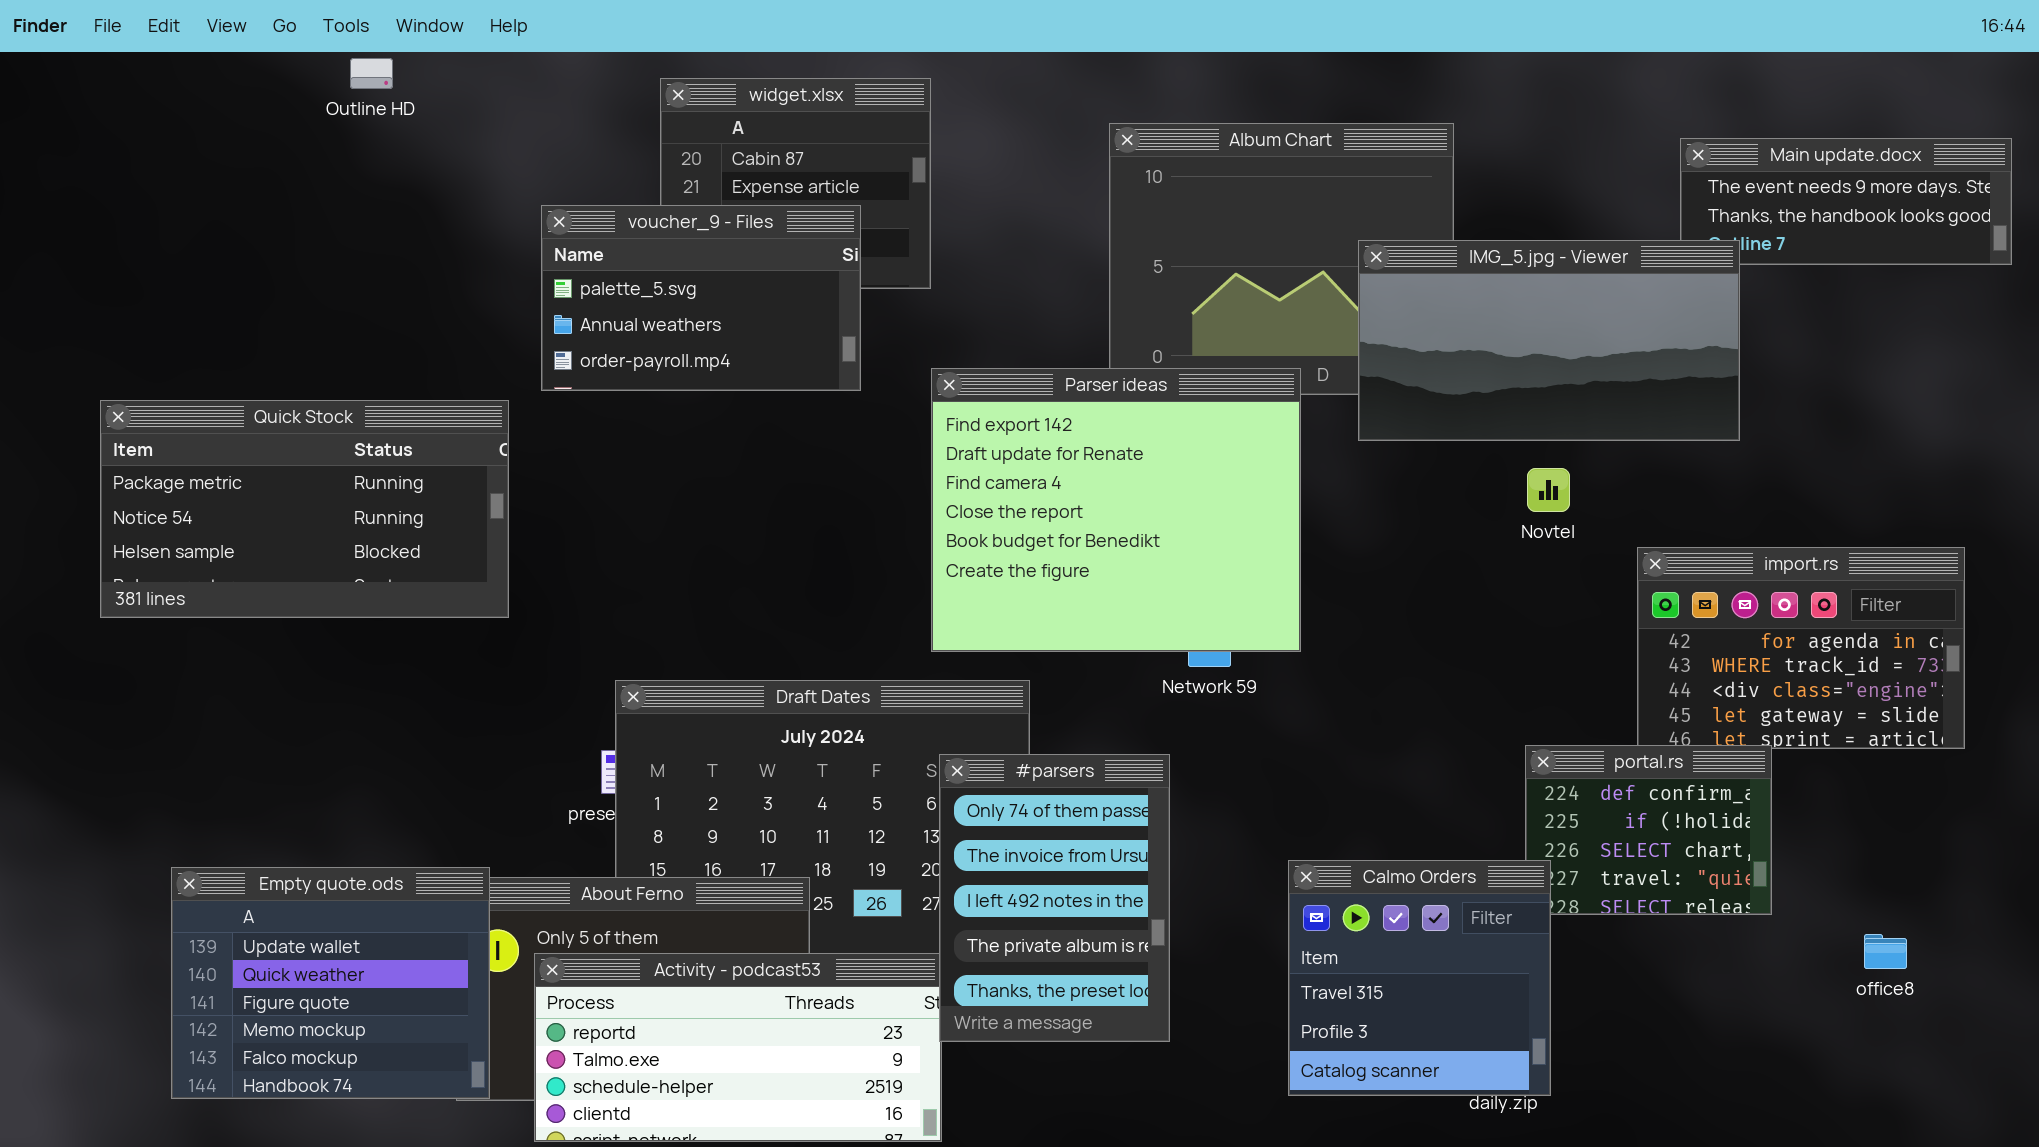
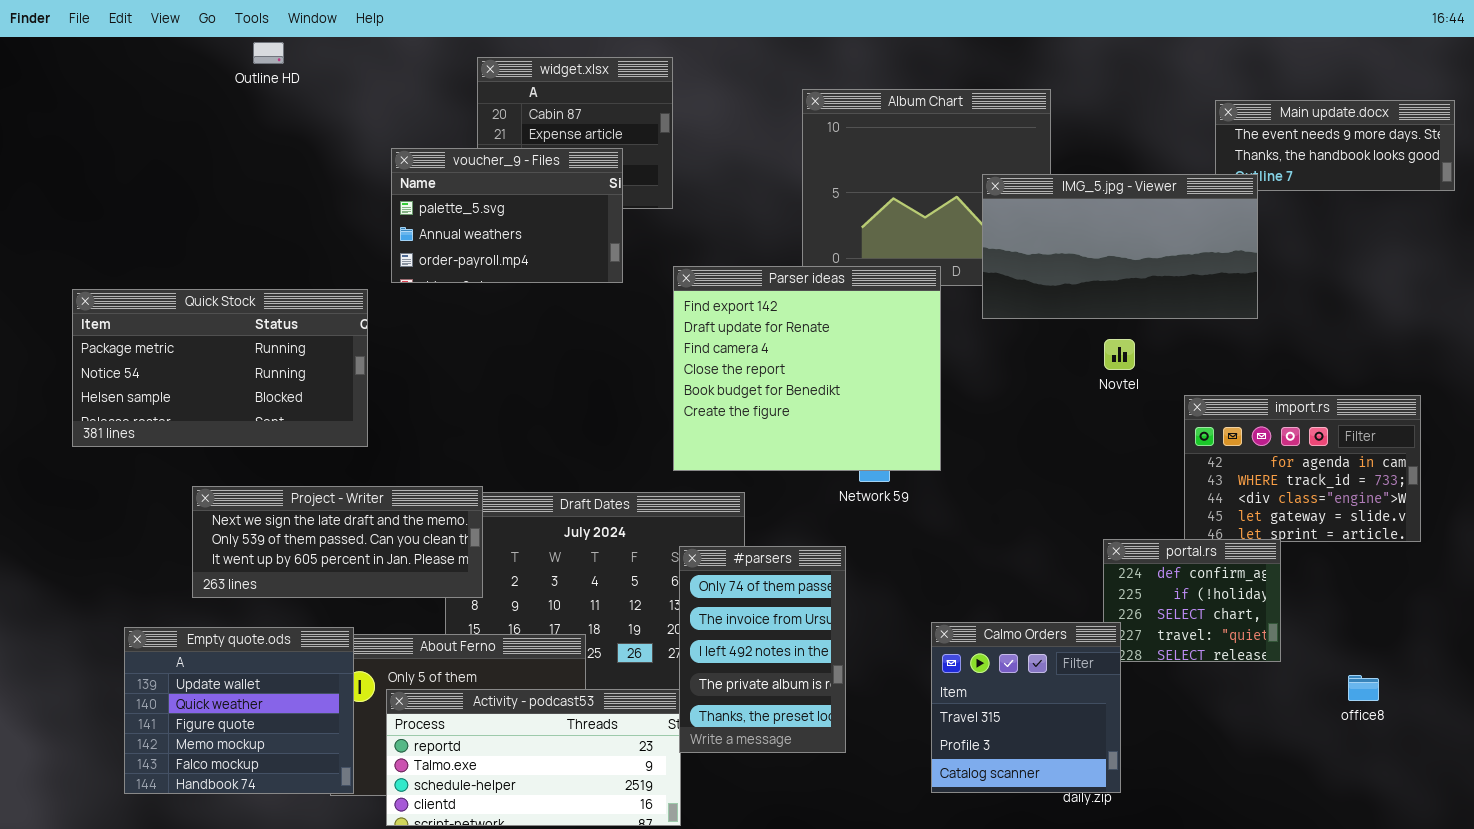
Project - Writer: none -> [192,486,483,598], opened

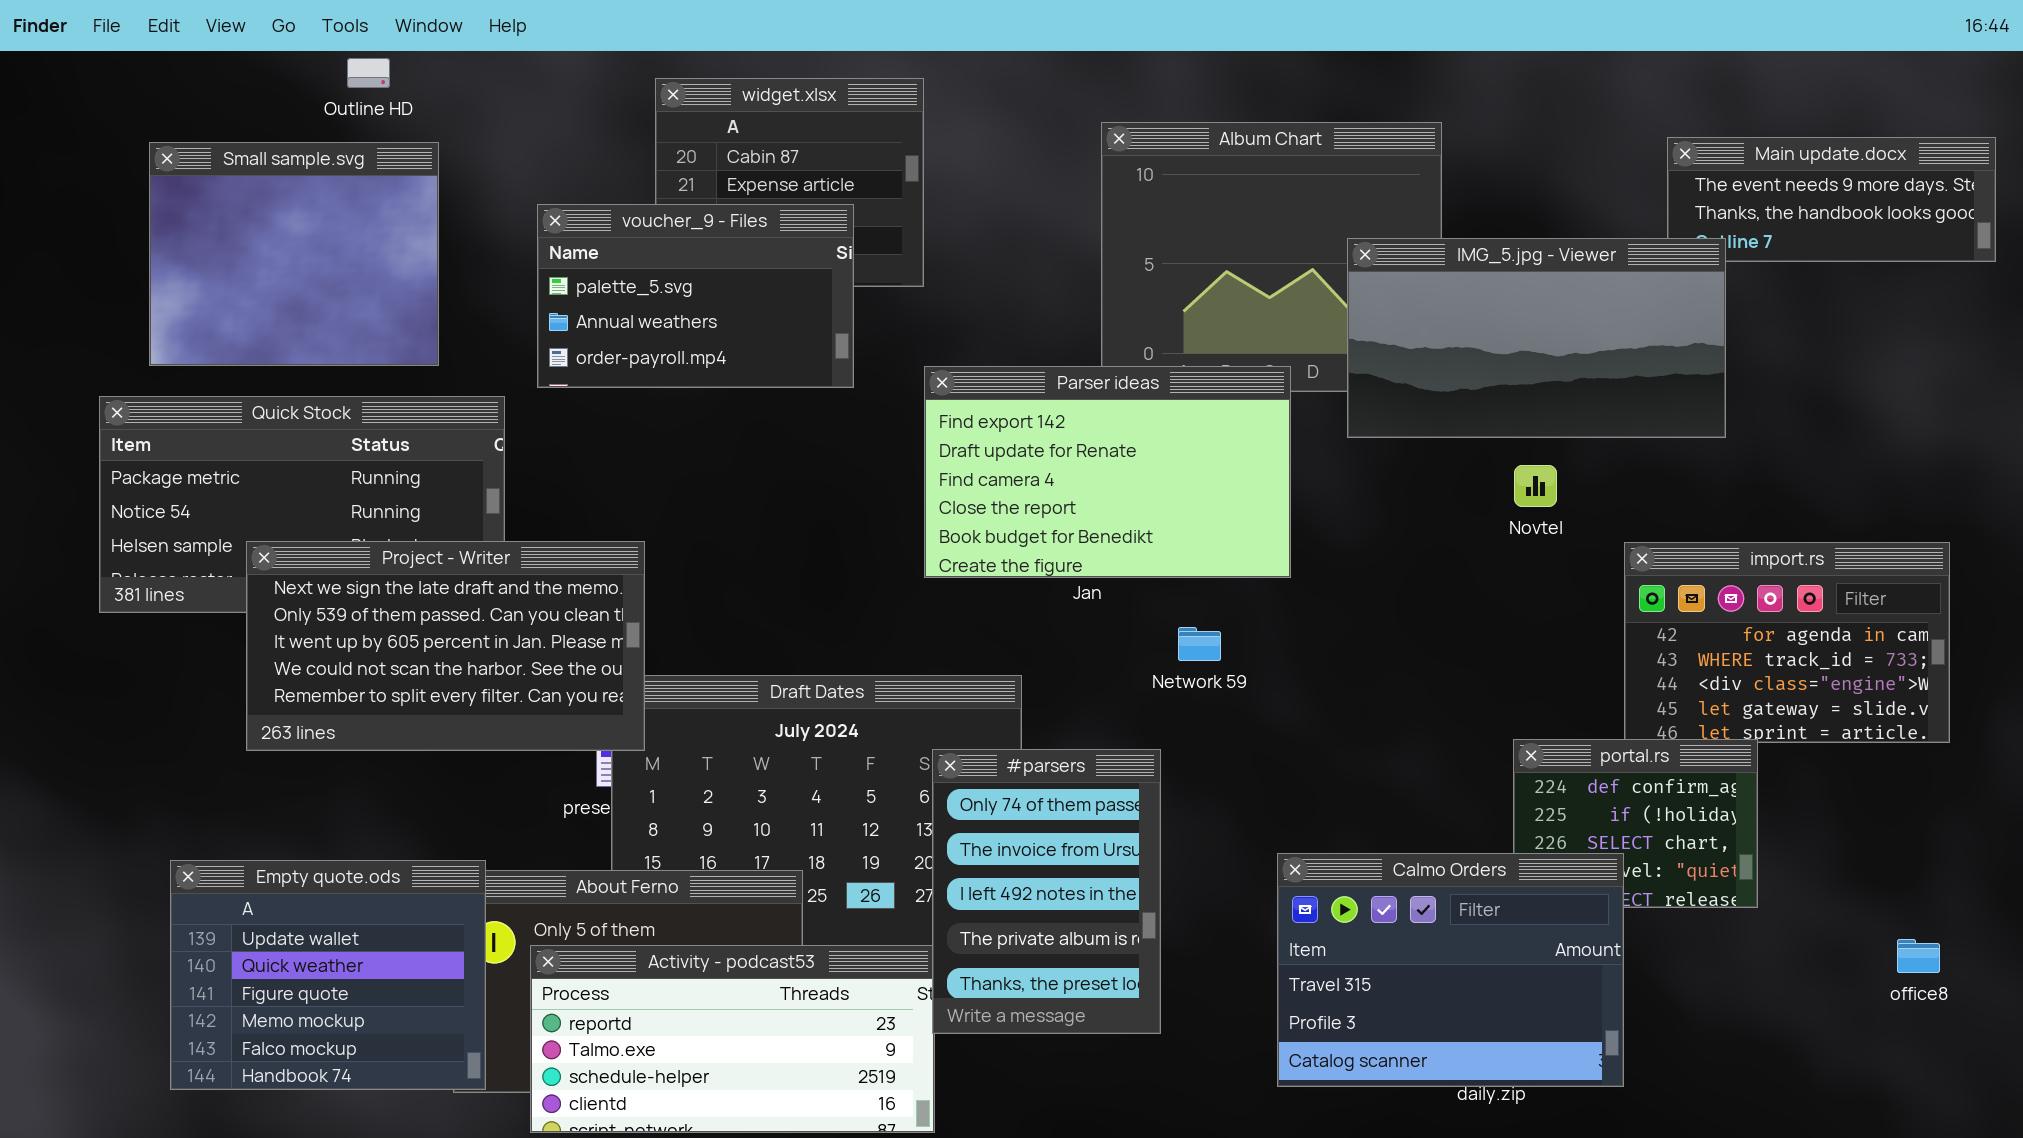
Small sample.svg: none -> [149,142,439,366], opened
Parser ideas: [673,266,941,471] -> [924,366,1291,578], resized
Project - Writer: [192,486,483,598] -> [246,541,645,751], moved, resized
Calmo Orders: [931,622,1121,793] -> [1277,853,1624,1087], resized
office8: [1348,675,1379,701] -> [1897,939,1940,973], moved

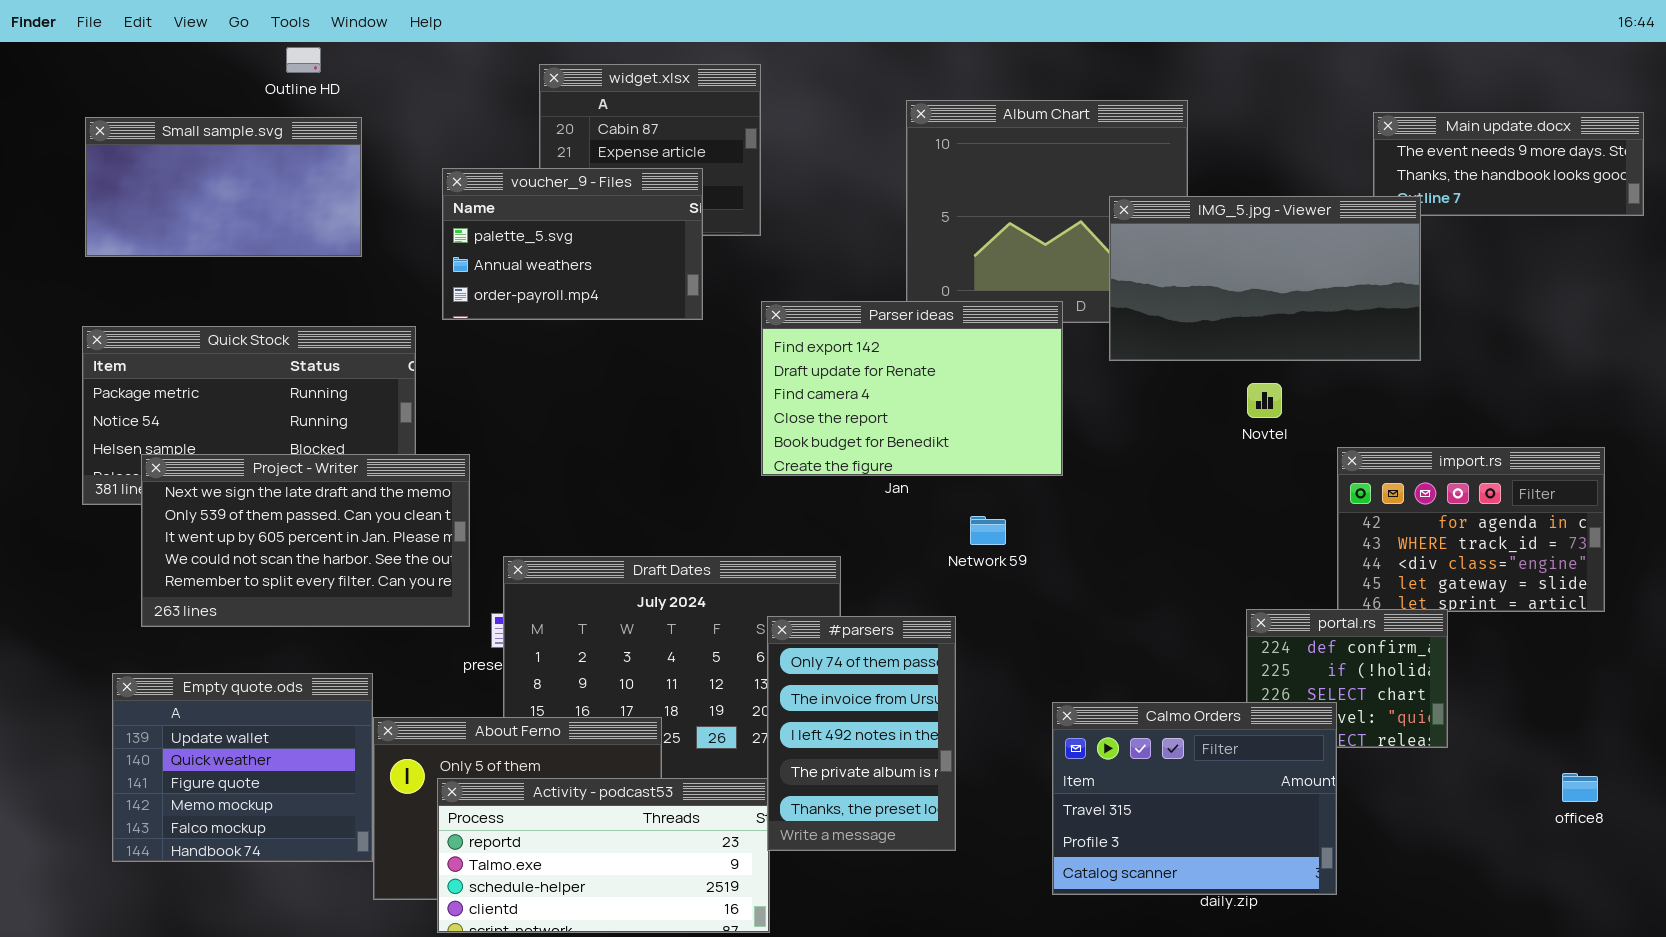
Small sample.svg: [149,142,439,366] -> [85,117,362,257], resized
Project - Writer: [246,541,645,751] -> [141,454,470,627], moved
Empty quote.ods: [170,860,486,1090] -> [112,673,373,862], moved

